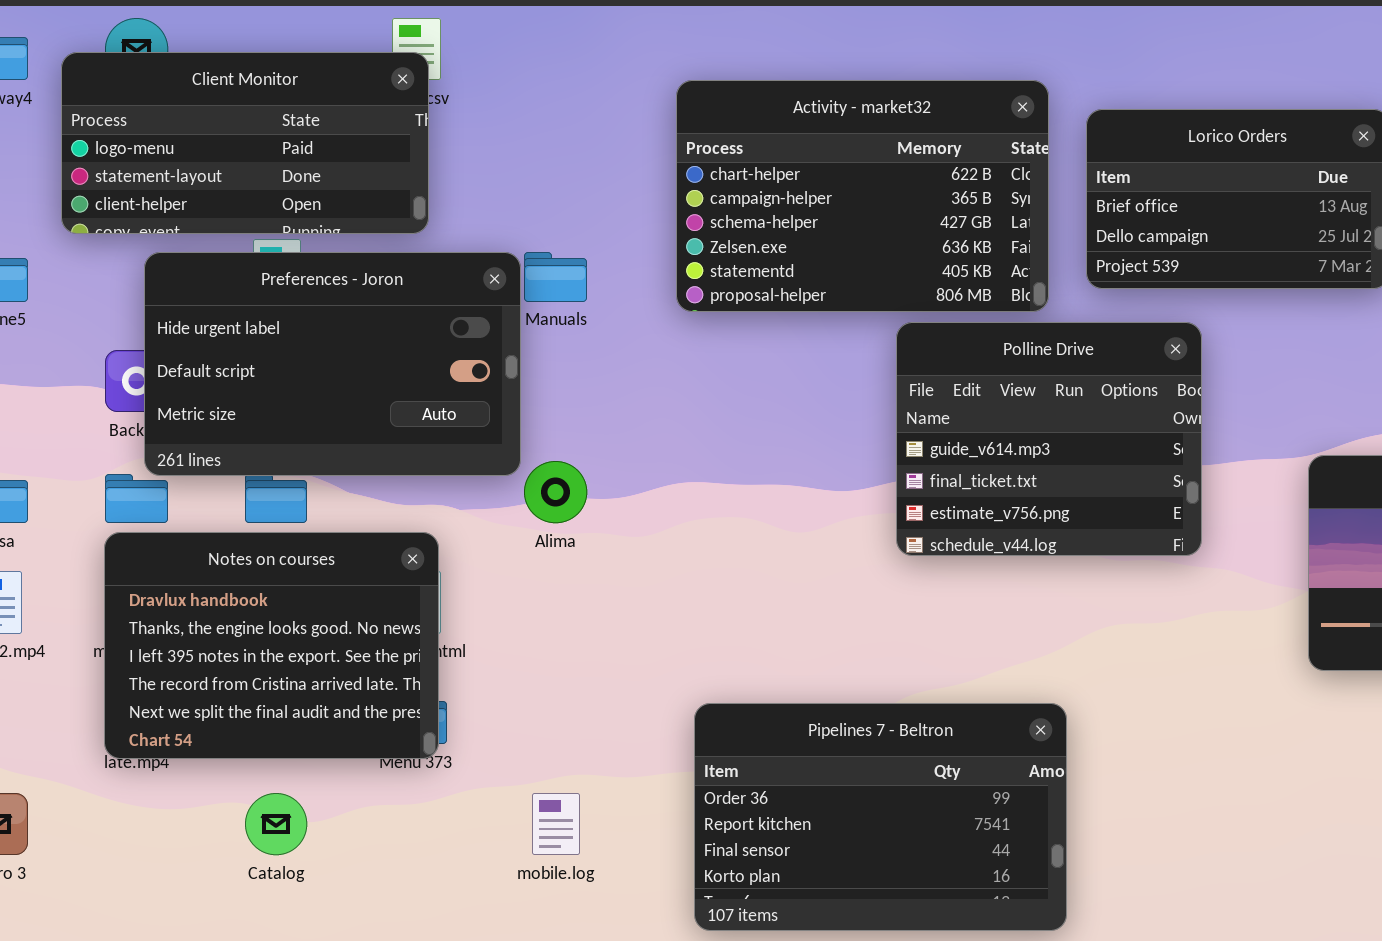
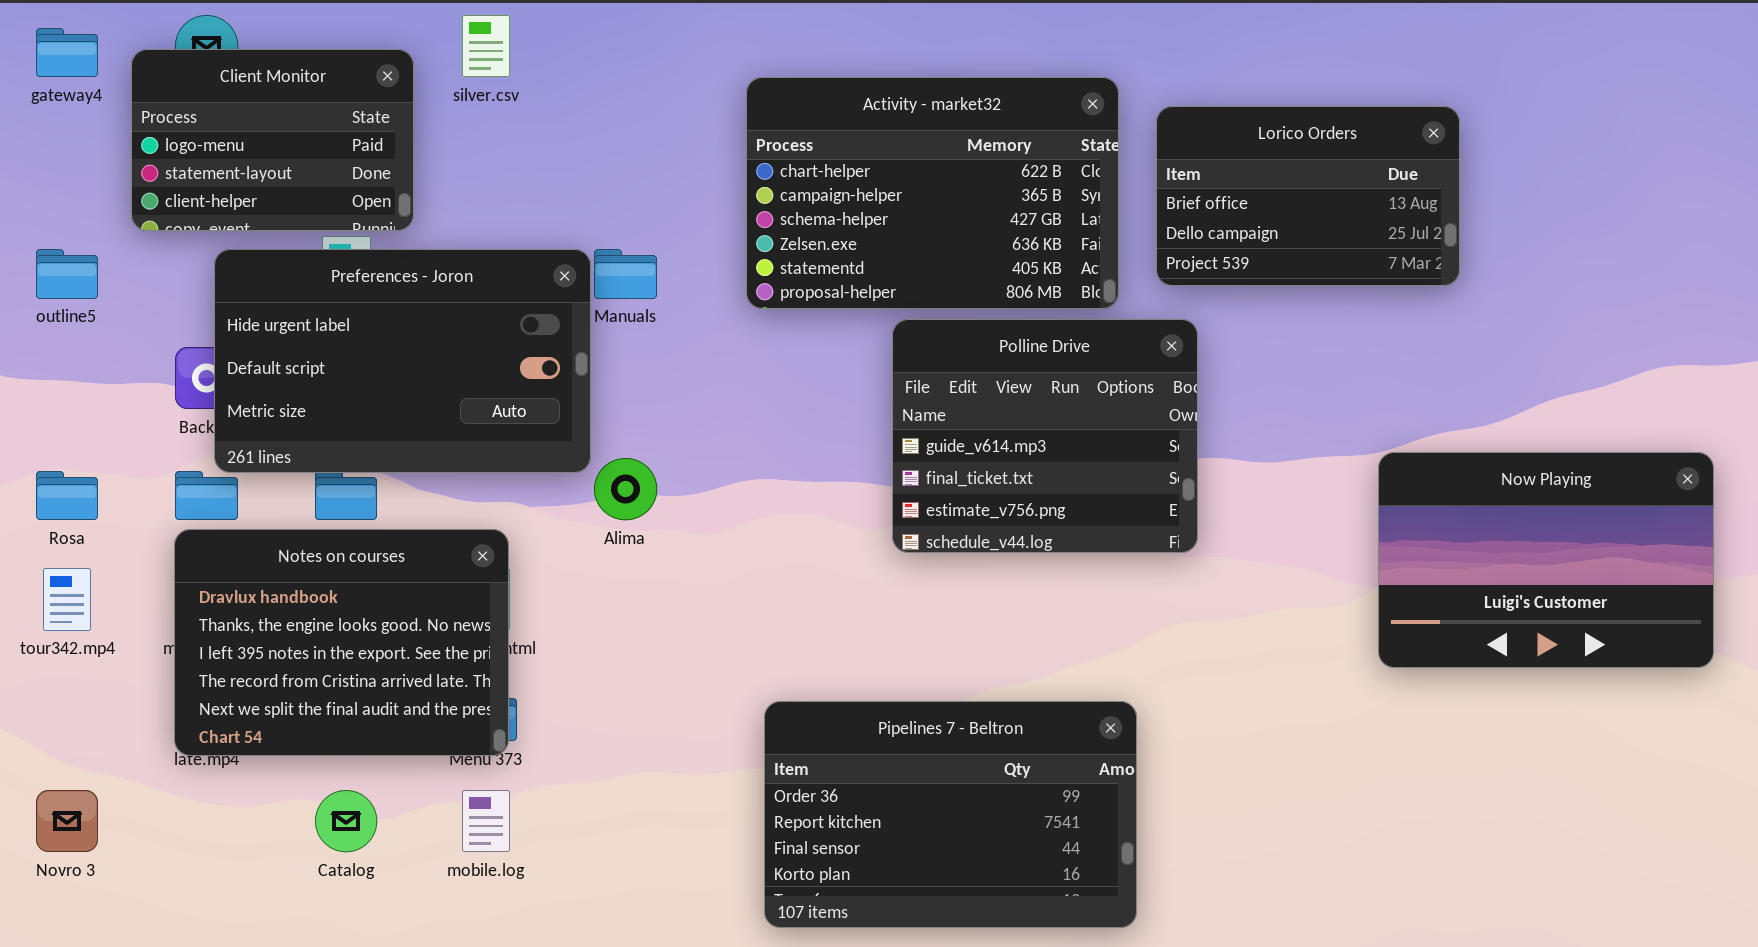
Client Monitor: [61,52,429,234] -> [131,49,414,231], resized
Polline Drive: [896,322,1202,556] -> [892,319,1198,553], moved
mobile.log: [532,793,580,855] -> [462,790,510,852], moved

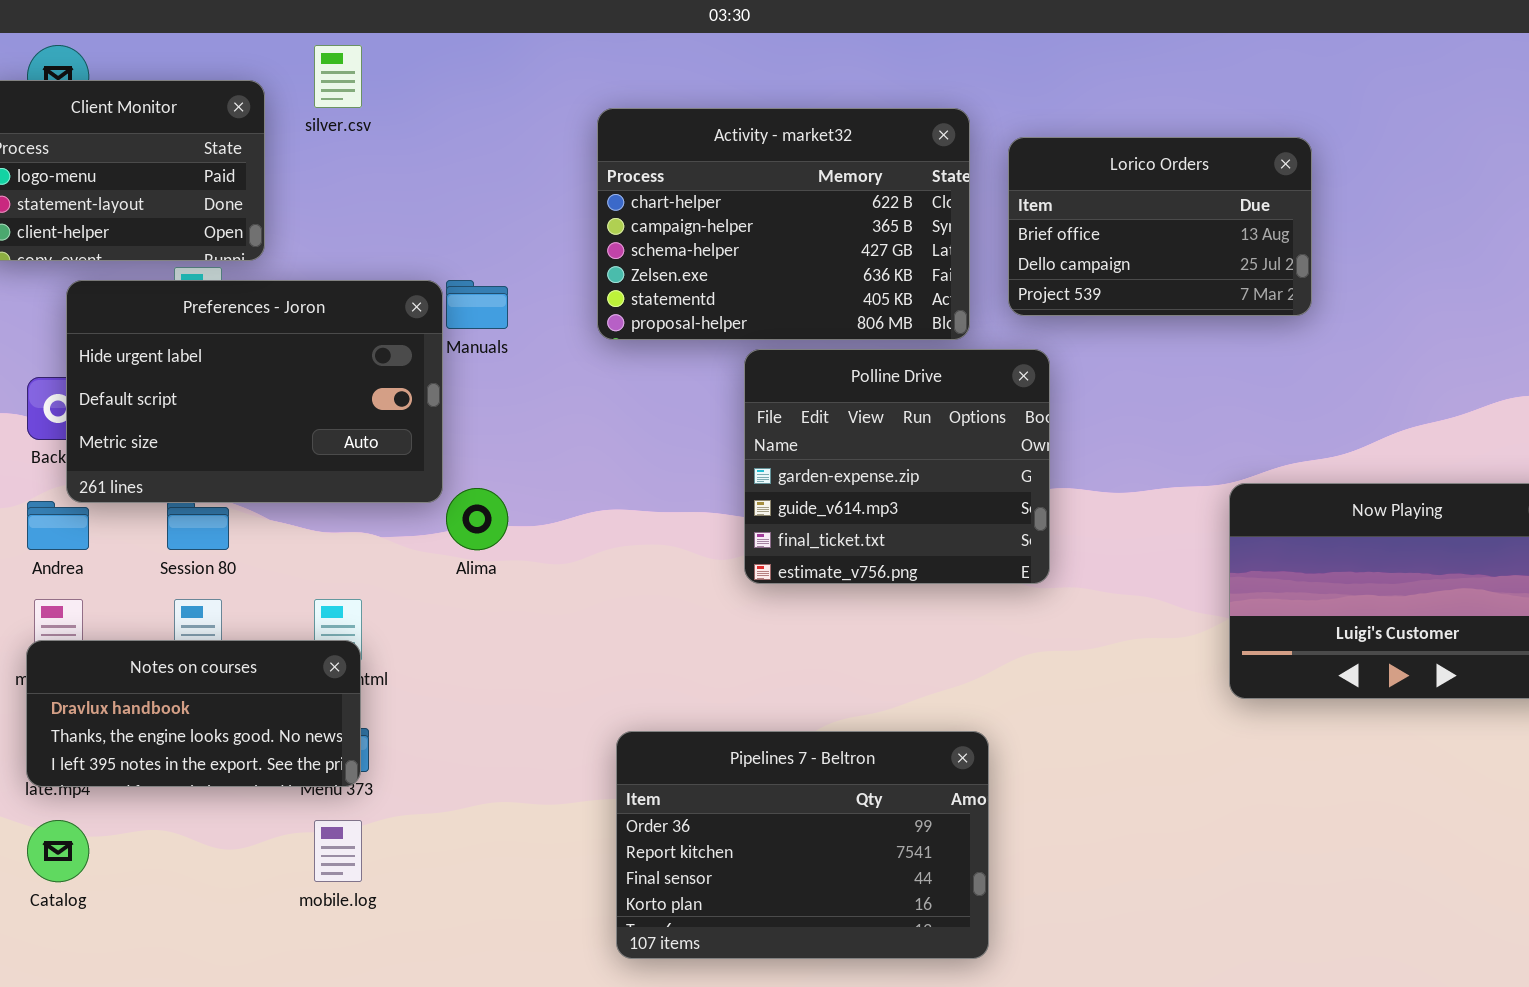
Polline Drive: [892,319,1198,553] -> [744,349,1050,584], scrolled up 1 row
Notes on courses: [174,529,509,756] -> [26,640,361,787], resized
Catalog: [315,790,377,852] -> [27,820,89,882], moved

